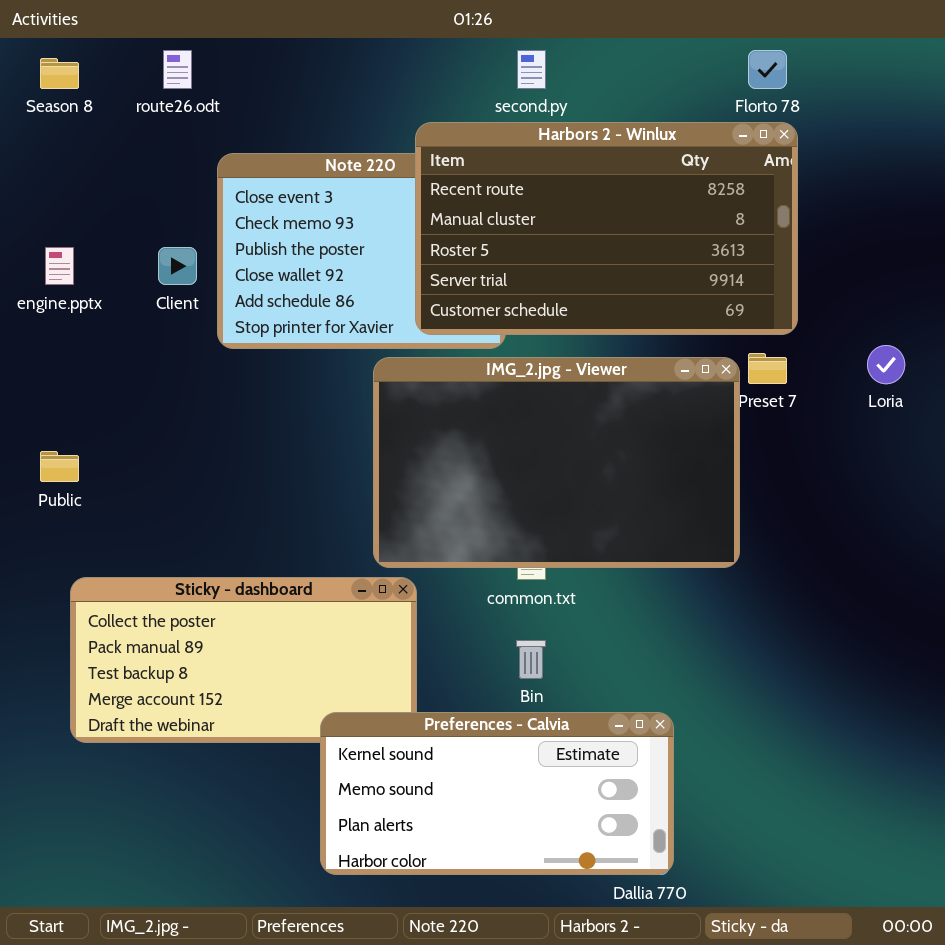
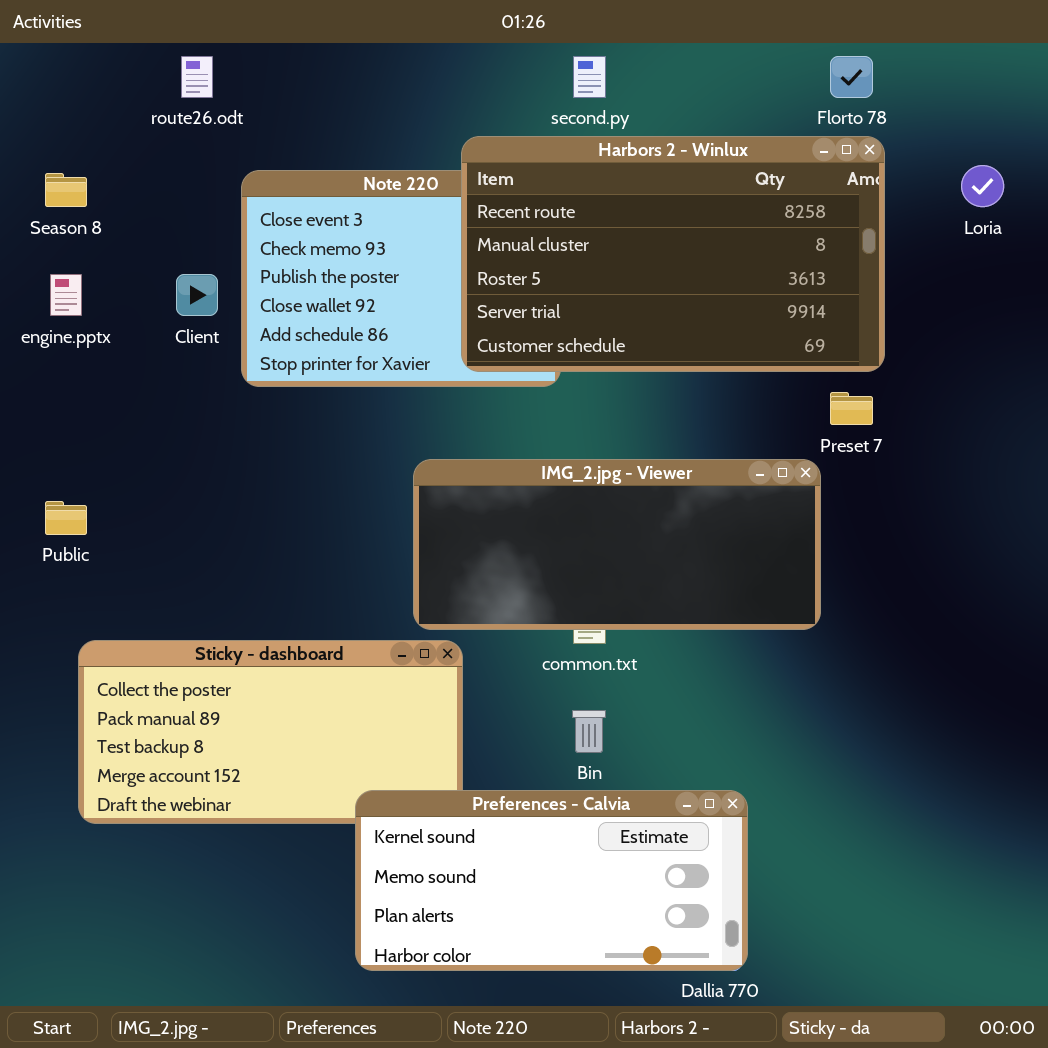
Season 8: [40,58,79,89] -> [45,173,87,207], moved
Loria: [867,345,905,384] -> [961,165,1004,207], moved
IMG_2.jpg - Viewer: [373,357,740,568] -> [413,459,821,630], resized

